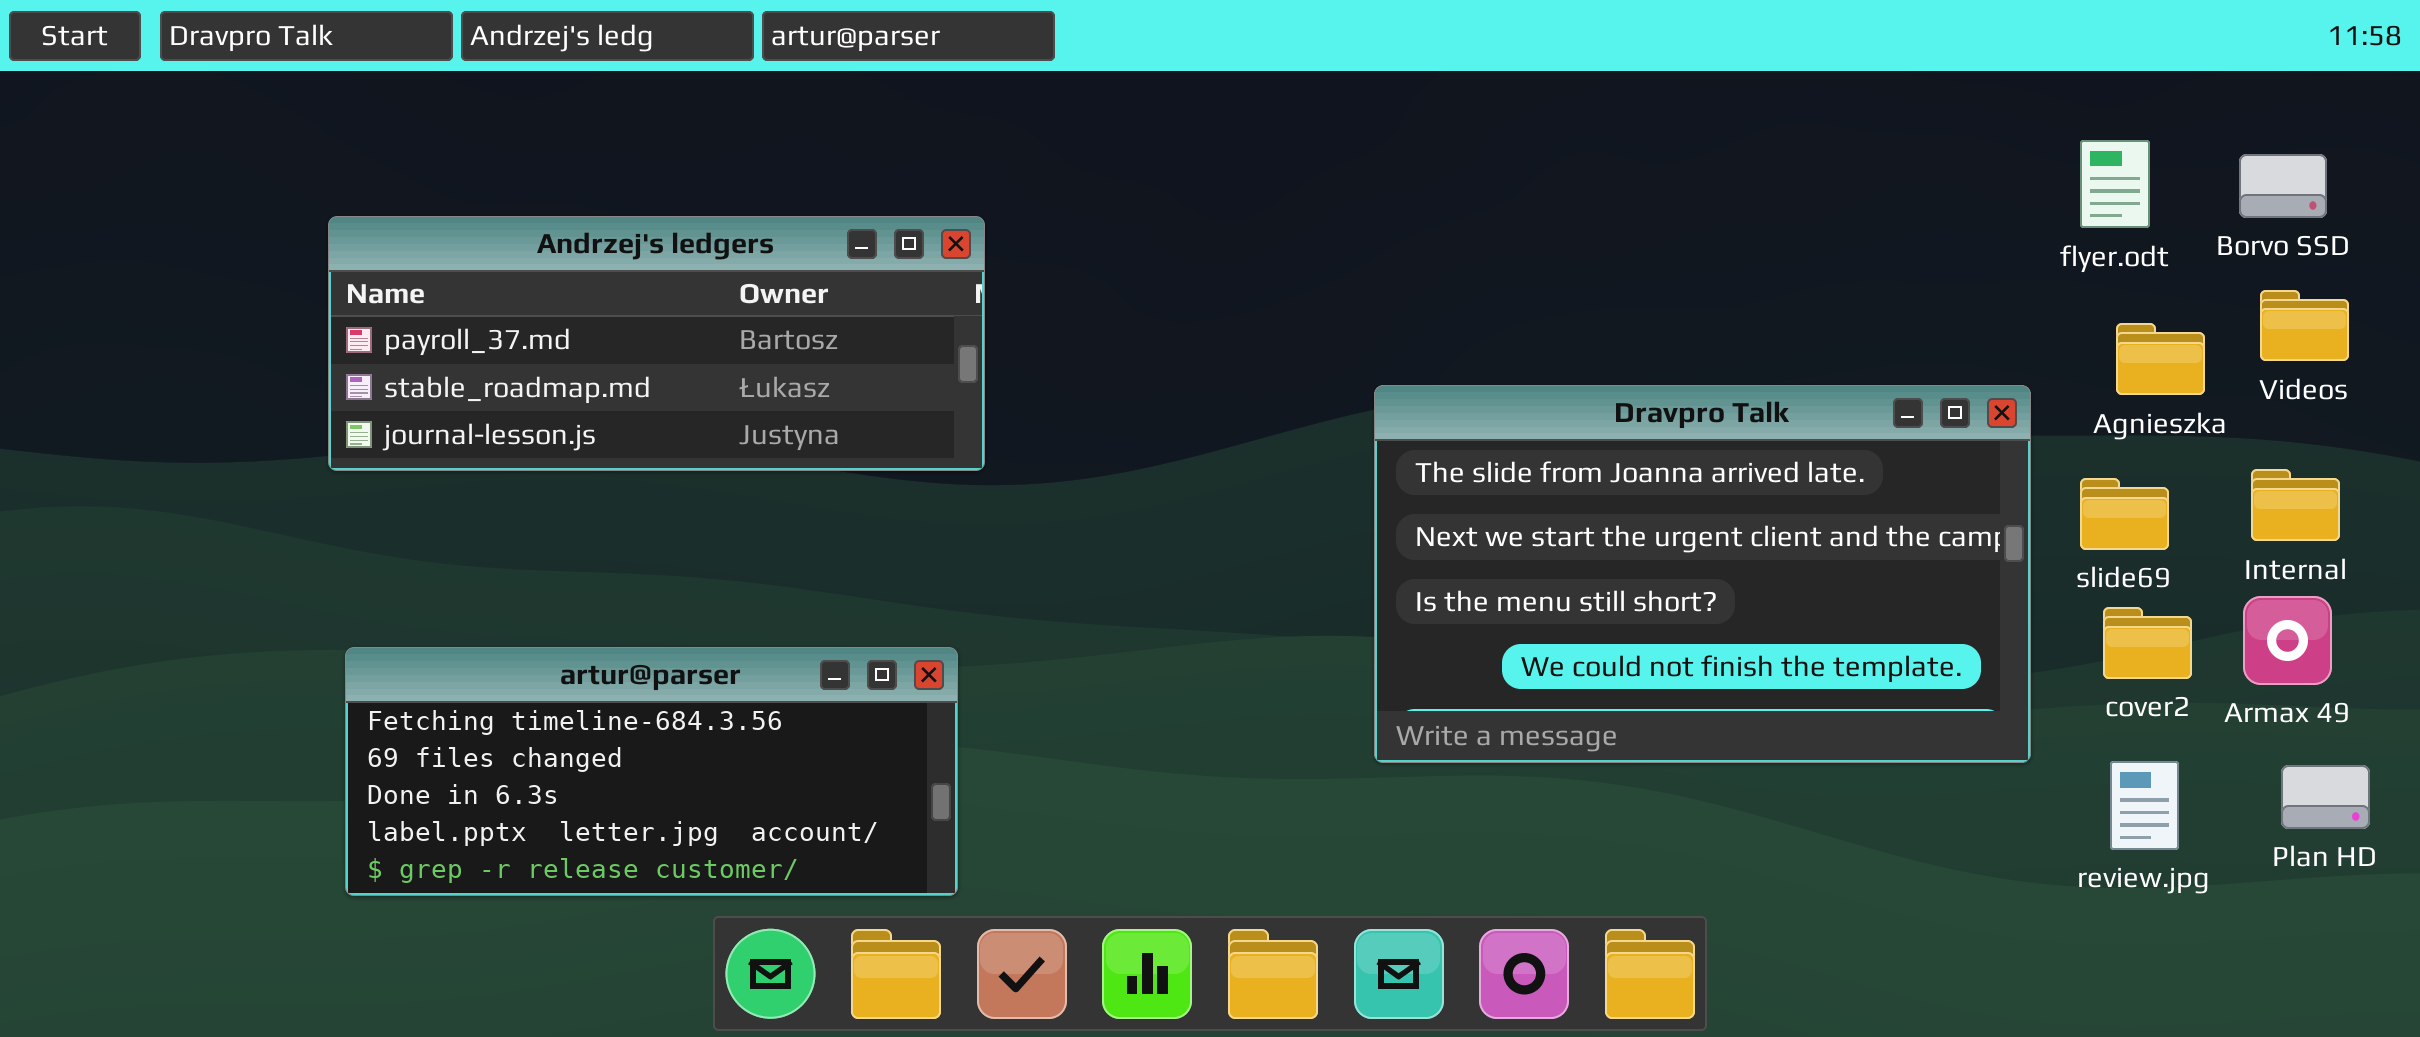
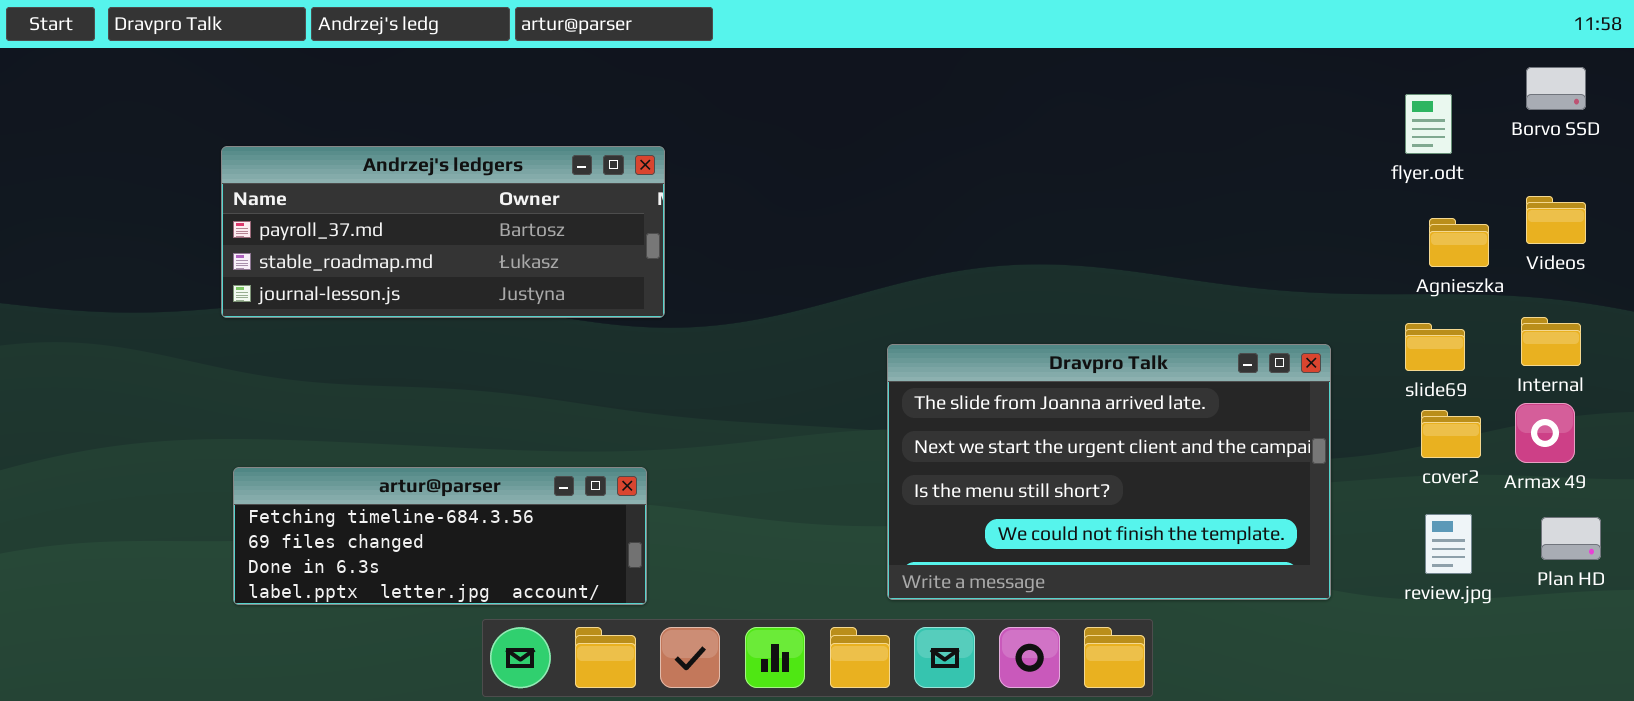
Borvo SSD: [2239,154,2327,218] -> [1526,67,1586,110], moved
Dravpro Talk: [1374,385,2031,763] -> [887,344,1331,600], moved
artur@parser: [345,647,958,896] -> [233,467,647,605], resized

